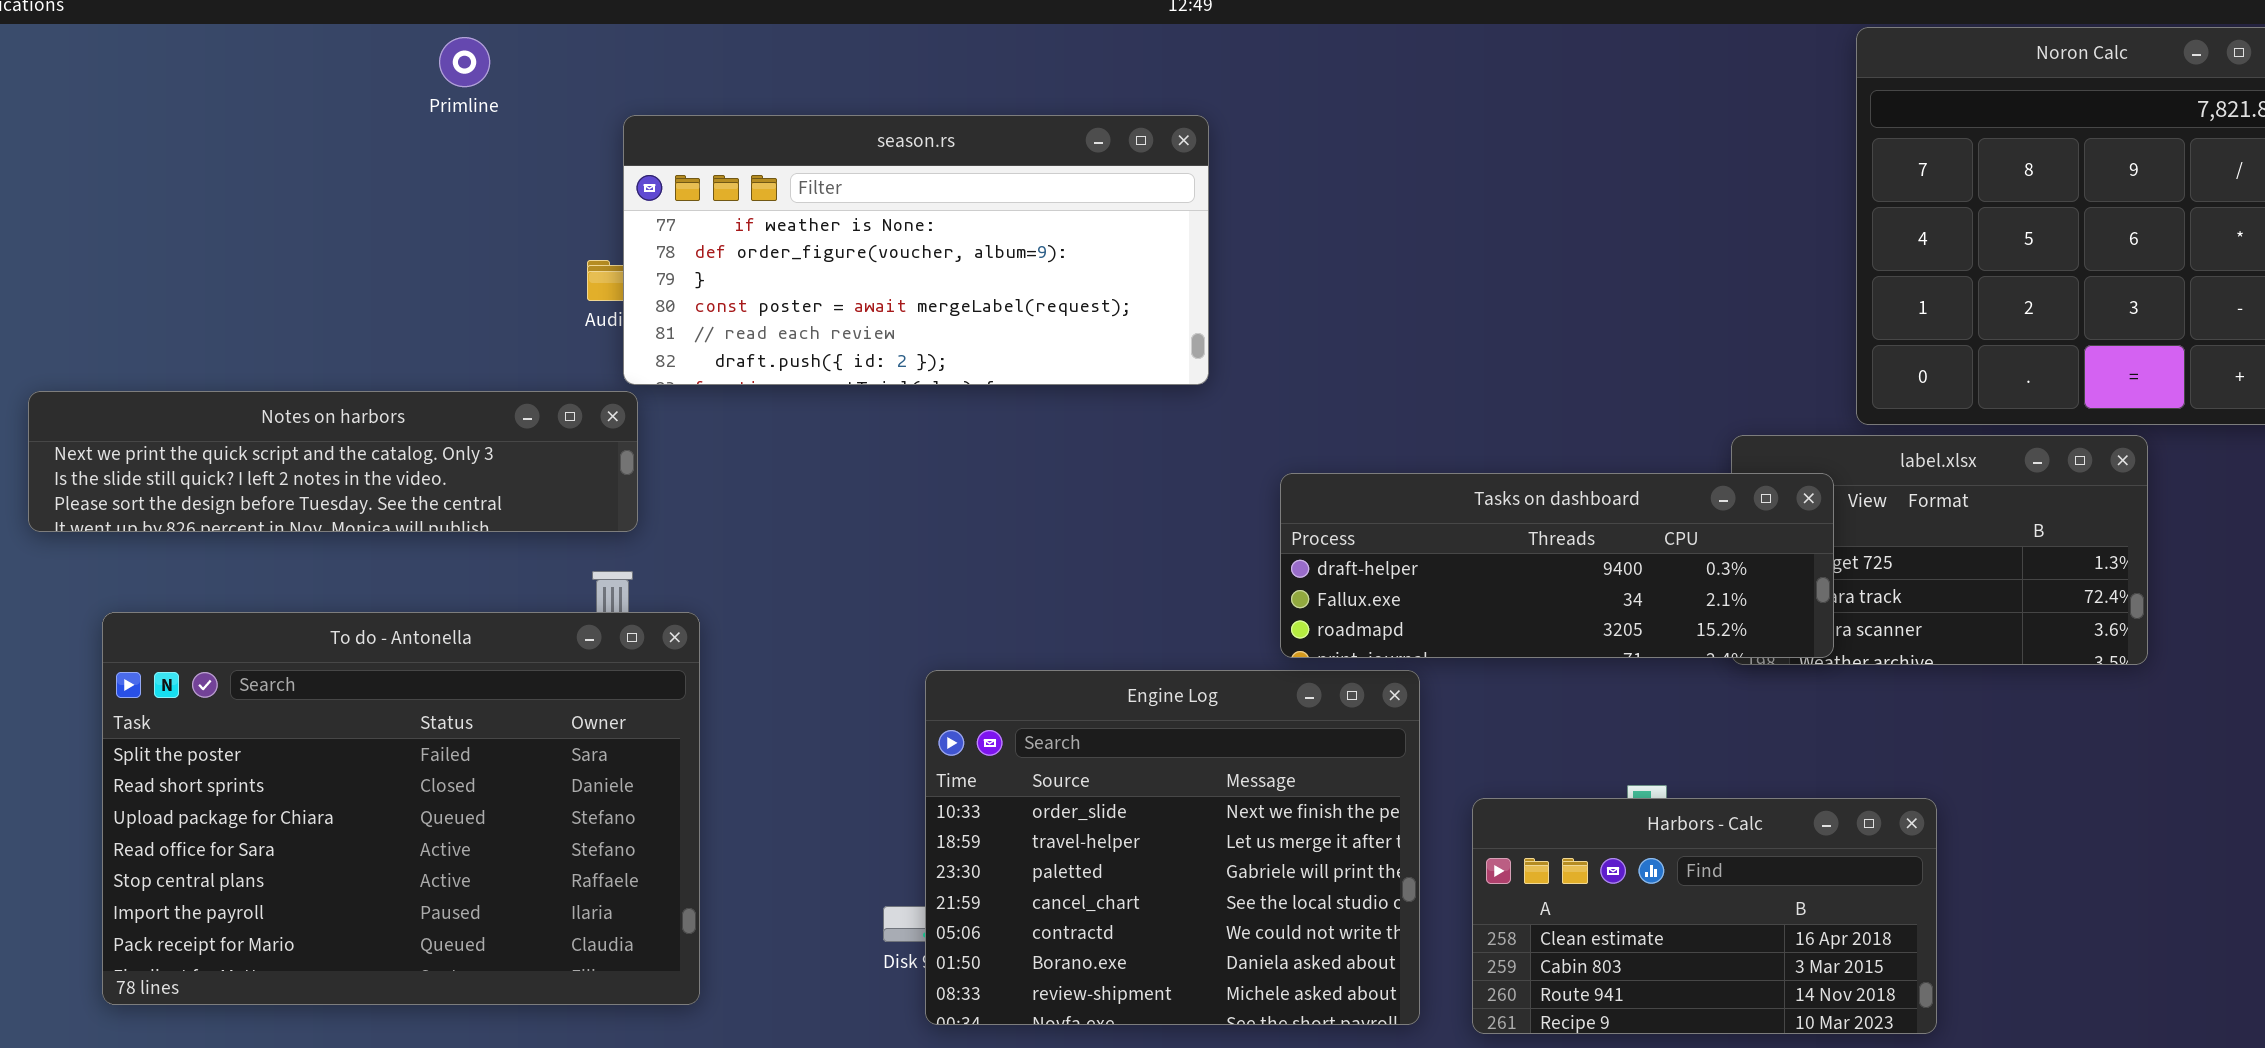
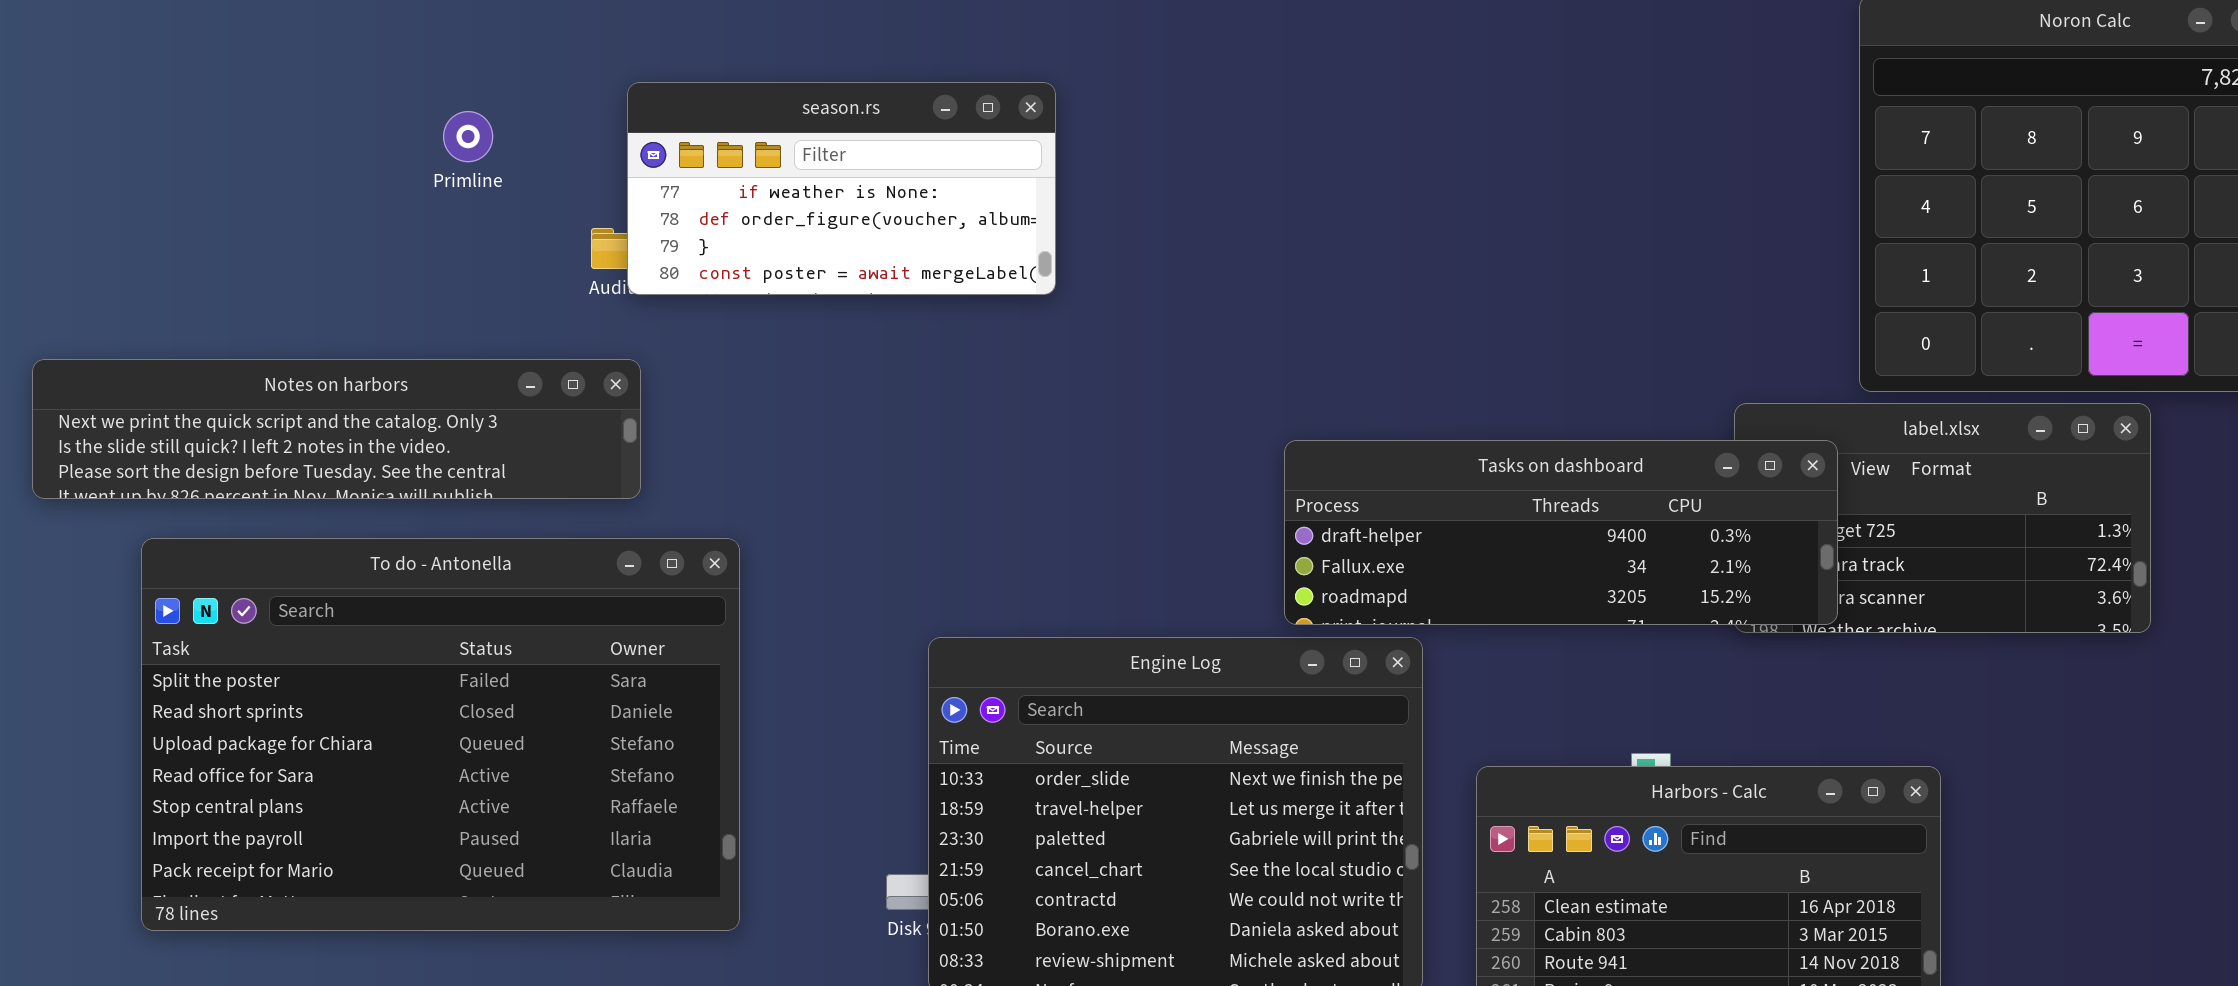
Primline: [439,37,490,87] -> [443,111,493,162], moved
season.rs: [623,115,1209,385] -> [627,82,1056,295], resized
To do - Antonella: [102,612,700,1005] -> [141,538,740,931], moved

